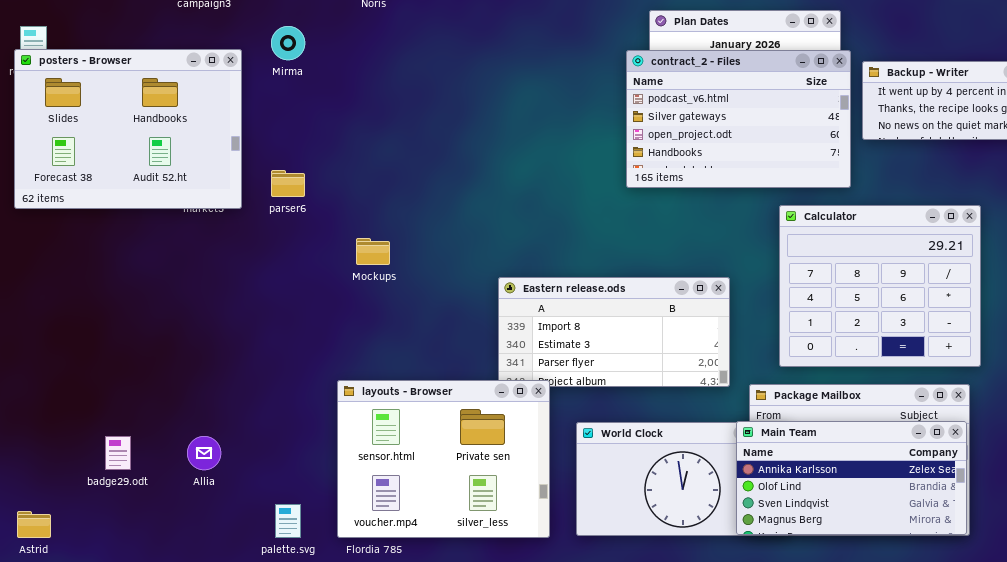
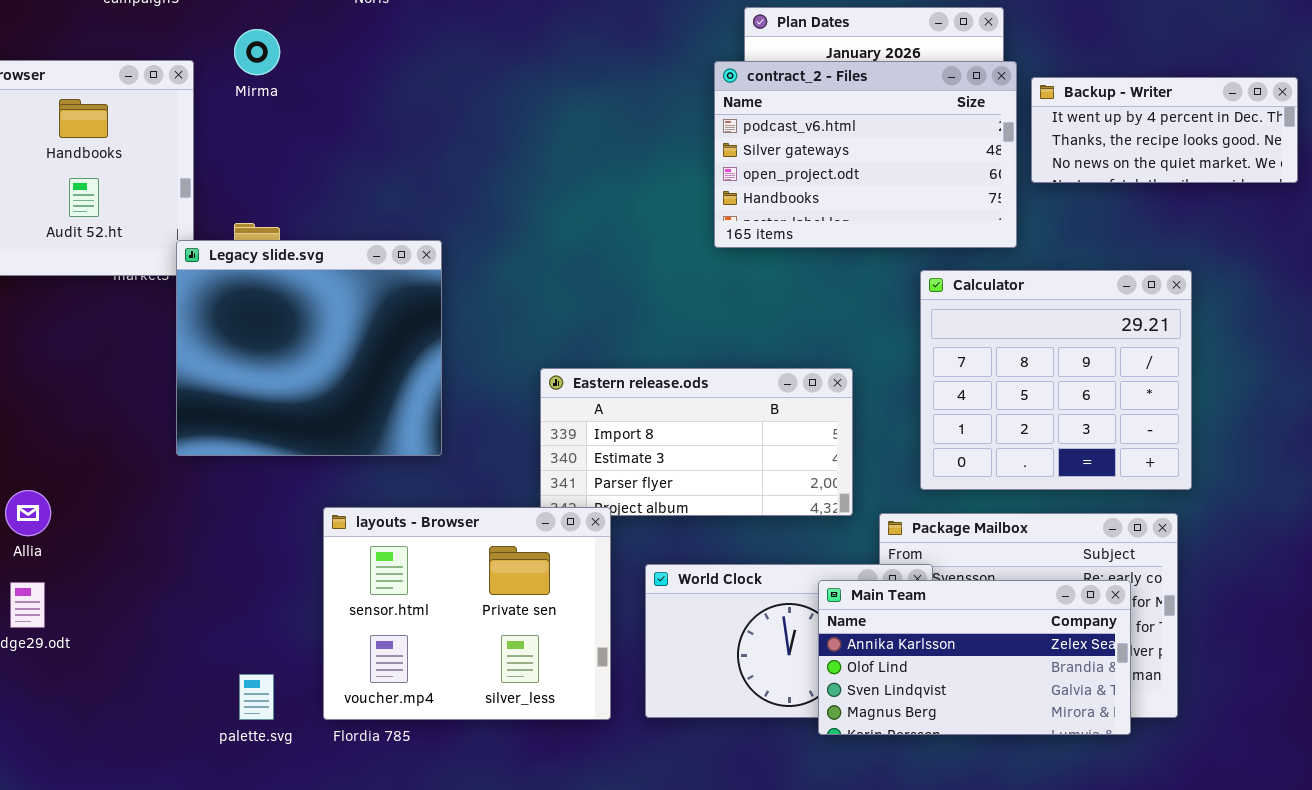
Legacy slide.svg: none -> [176,240,442,456], opened
Main Team: [736,421,967,535] -> [818,580,1131,735], moved
Allia: [187,436,221,470] -> [5,490,51,536], moved

